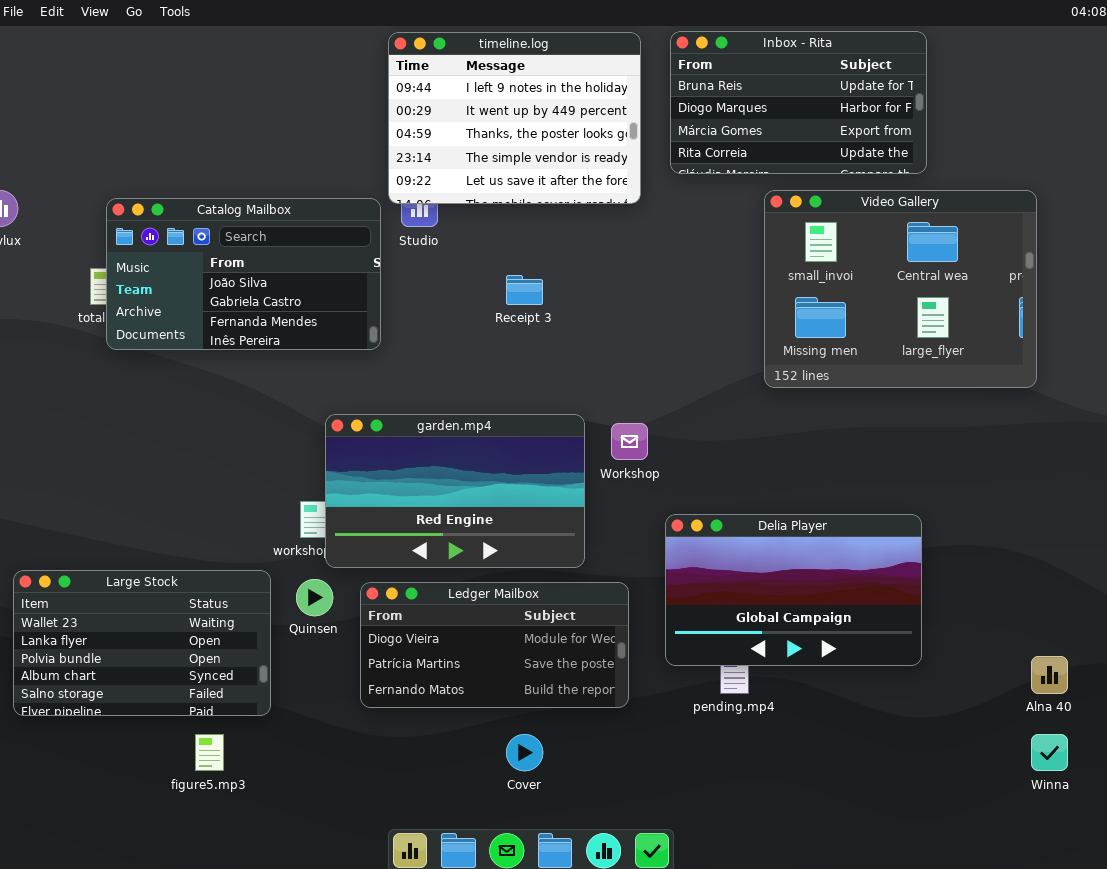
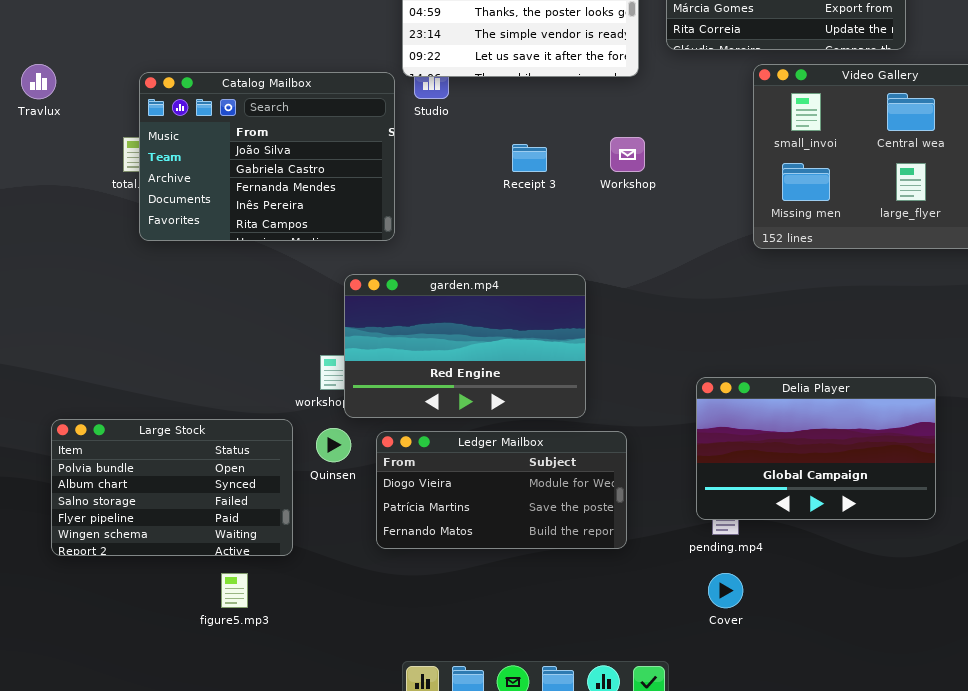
Catalog Mailbox: [106,198,381,350] -> [139,72,395,241], resized
Workshop: [611,423,648,460] -> [610,137,645,172], moved
Delia Player: [665,514,922,666] -> [696,377,936,520], moved
Large Stock: [13,570,271,716] -> [51,419,293,556], scrolled down 2 rows
Cover: [506,734,543,771] -> [708,573,743,608], moved

